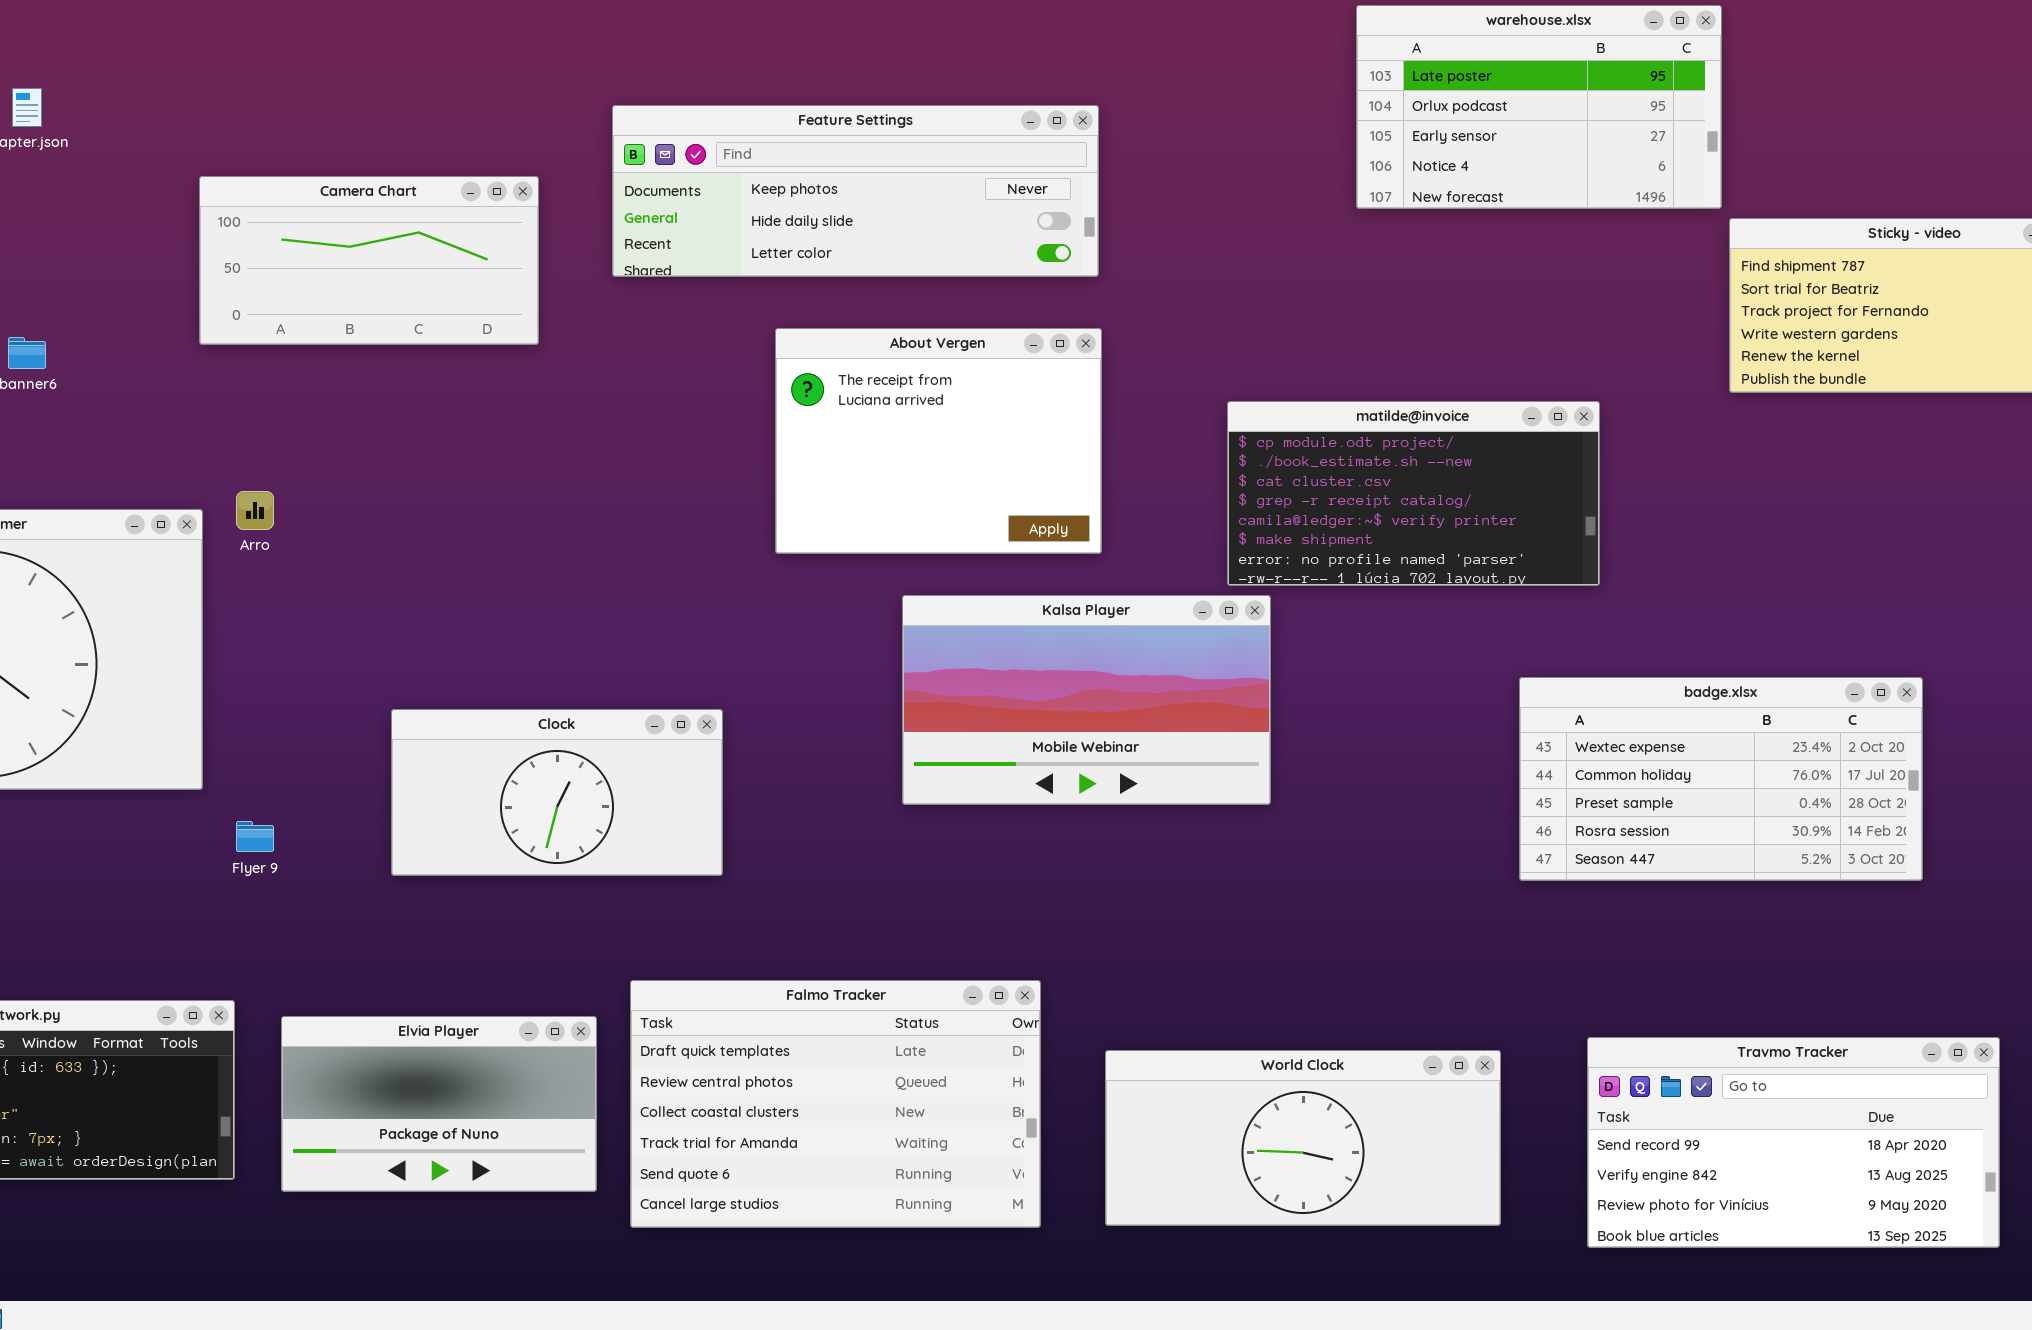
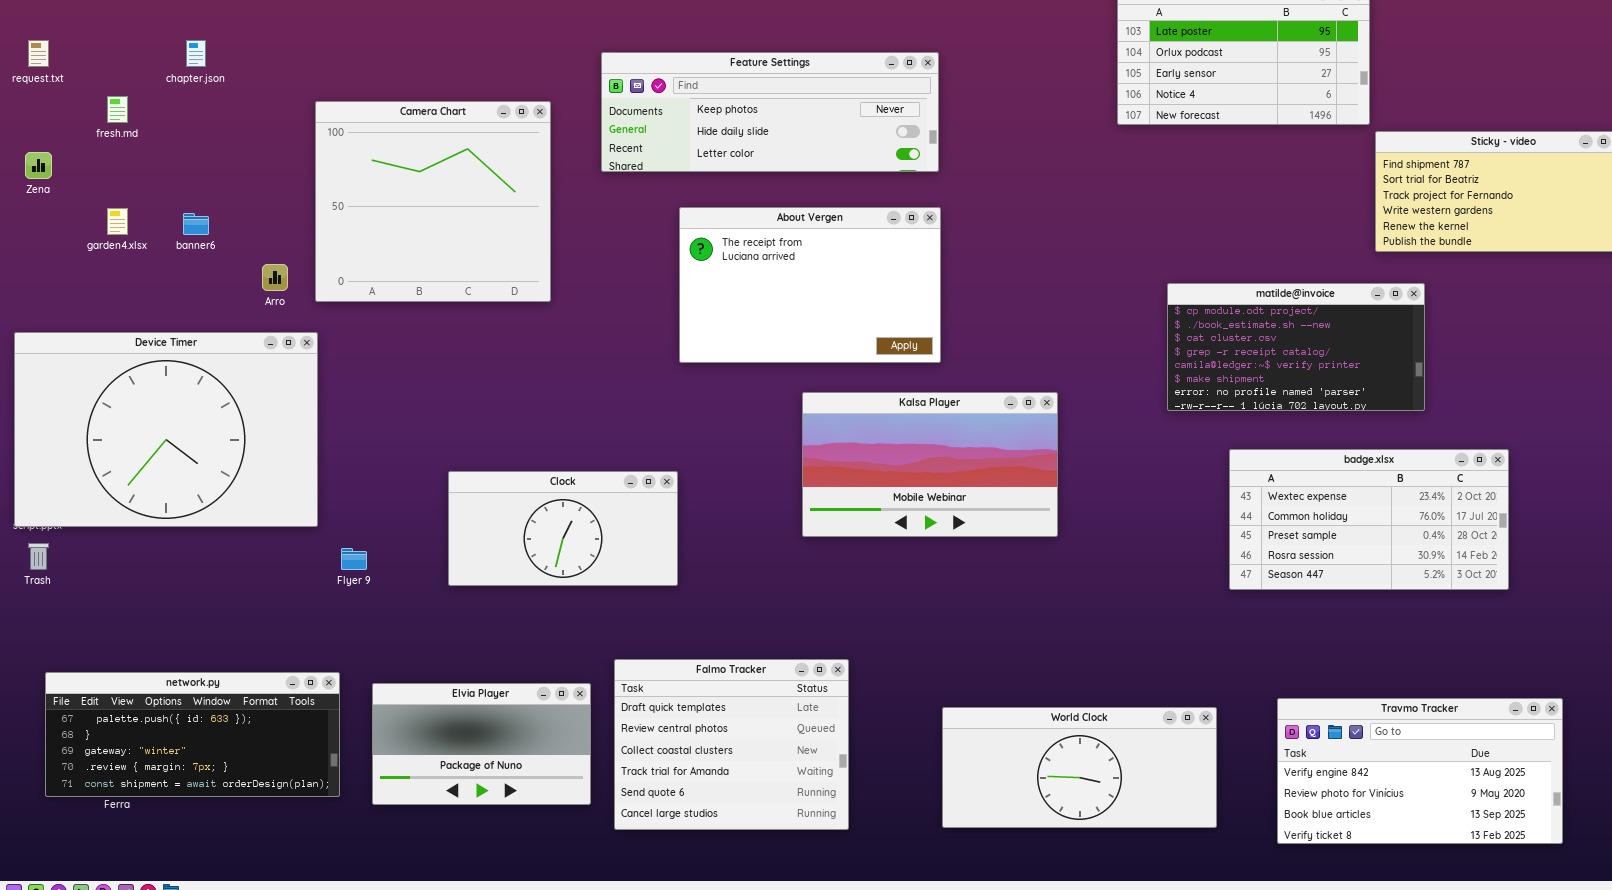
Camera Chart: [199,176,539,345] -> [315,101,551,302], resized
About Vergen: [775,328,1102,554] -> [679,207,941,363], resized
matilde@invoice: [1227,401,1600,586] -> [1167,283,1425,411], moved
Arro: [236,491,274,530] -> [262,264,288,291], moved
Falmo Tracker: [630,980,1041,1228] -> [614,659,849,830], resized
Travmo Tracker: [1587,1037,2000,1248] -> [1277,698,1563,844], scrolled down 1 row

